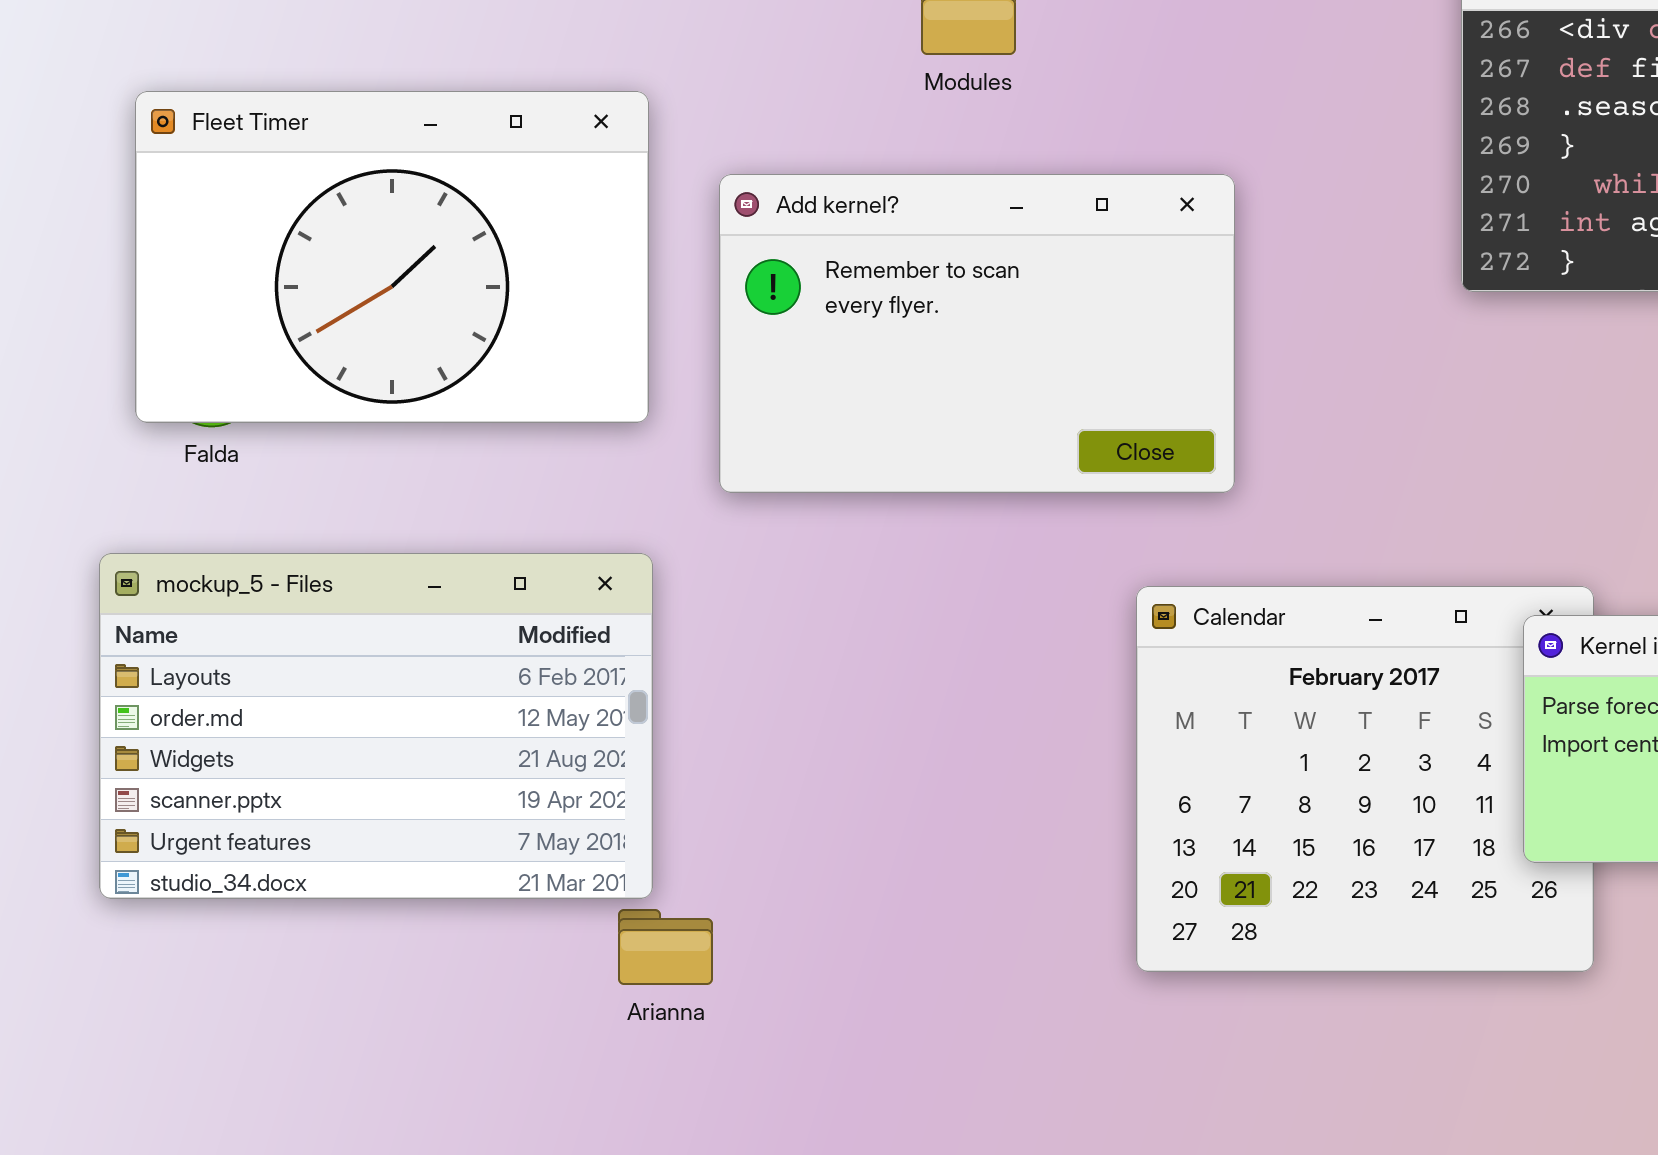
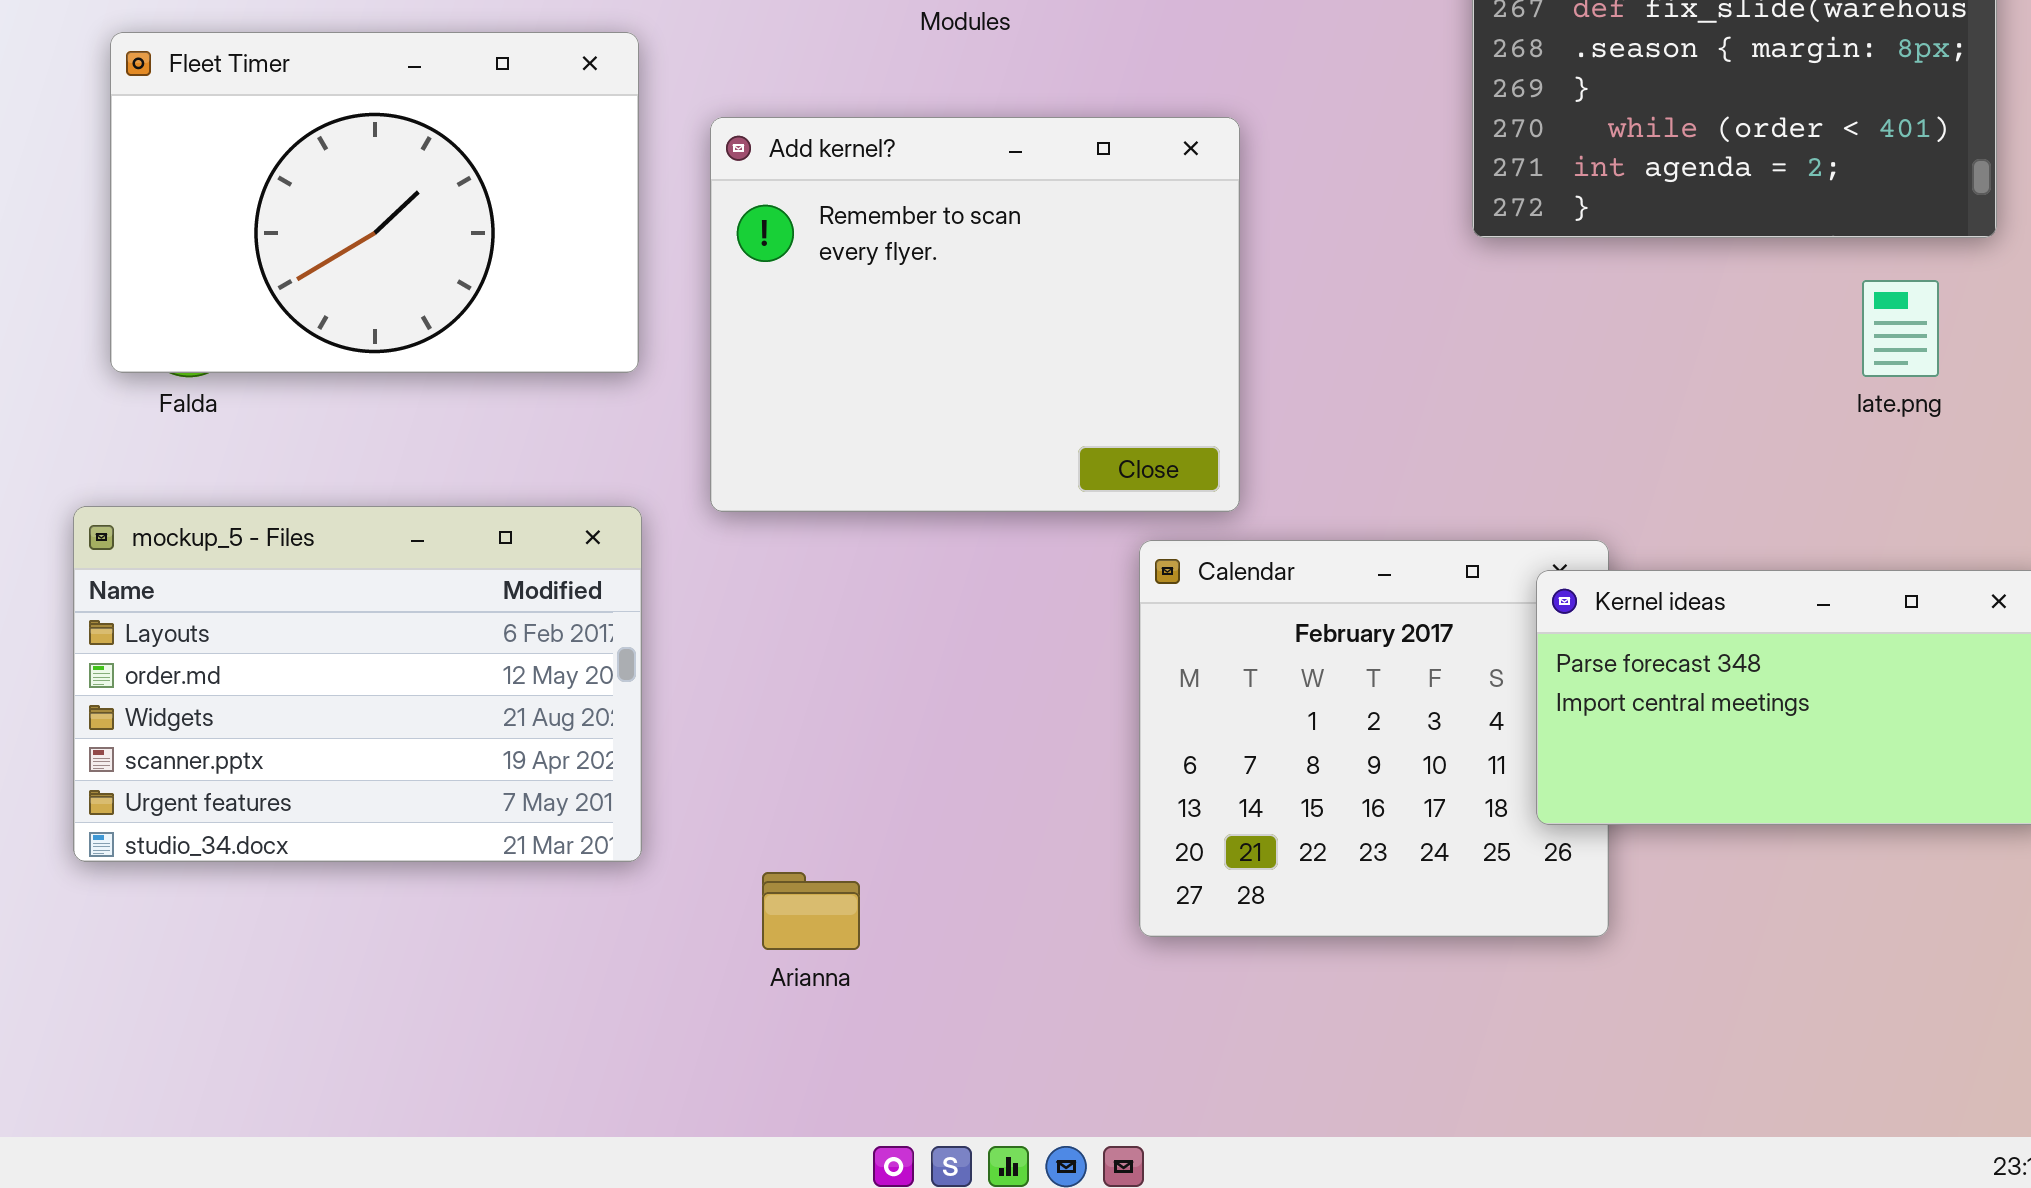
Add kernel?: [719,174,1235,493] -> [710,117,1240,512], resized
Arianna: [618,909,713,985] -> [762,872,860,950], moved

